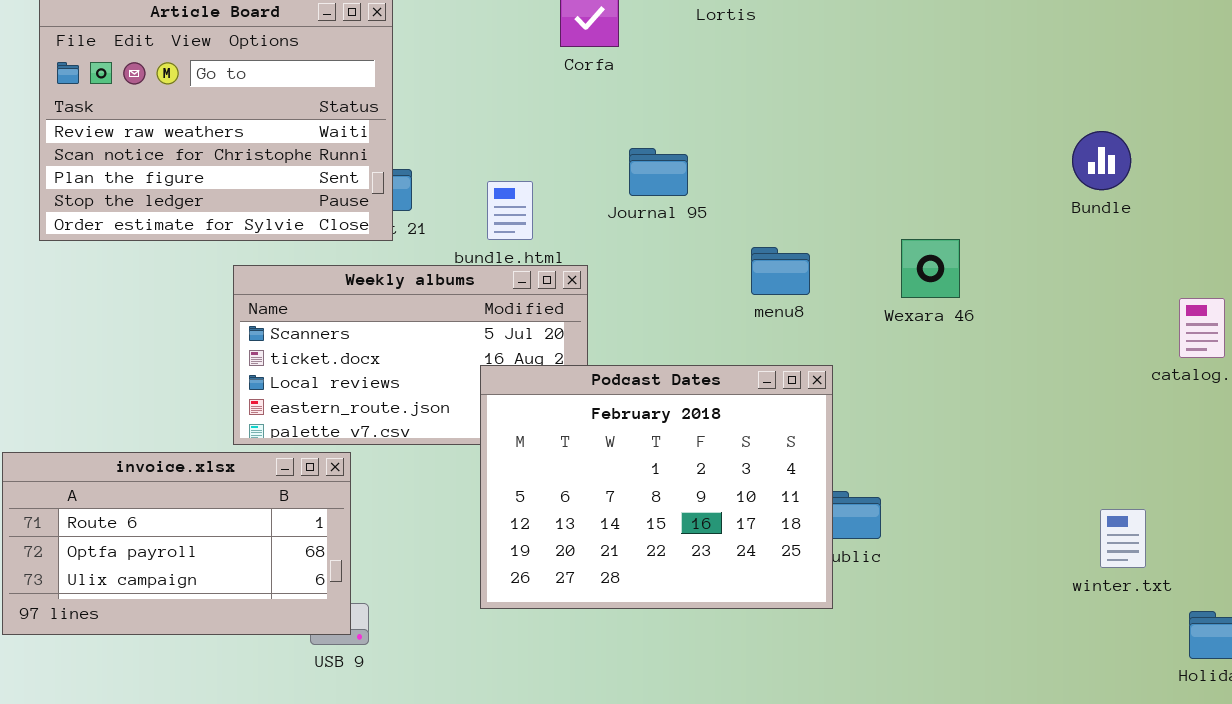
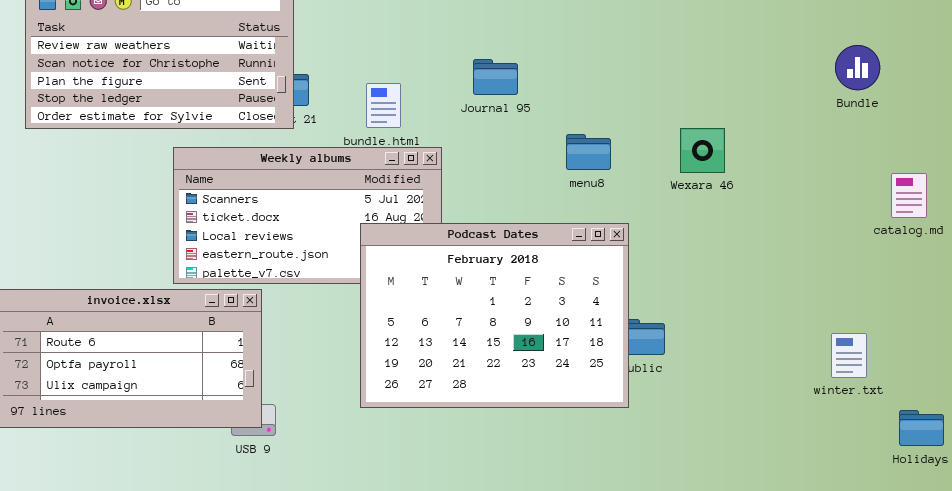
Bundle: [1072,131,1131,190] -> [835,45,880,90], moved

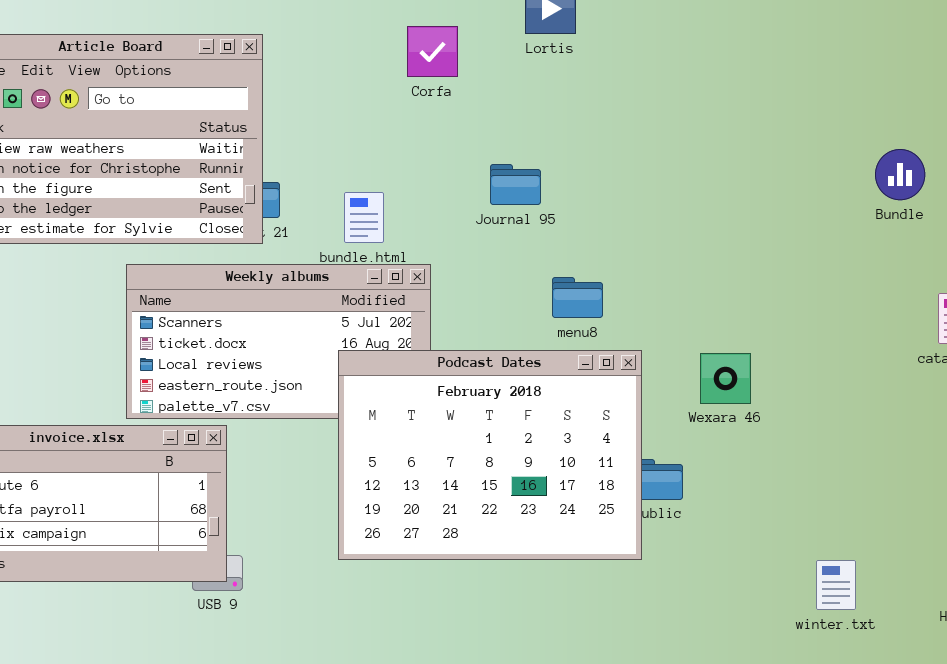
Journal 95: [473,59,518,95] -> [490,164,541,205], moved
Wexara 46: [680,128,725,173] -> [700,353,751,404], moved
menu8: [566,134,611,170] -> [552,277,603,318], moved
winter.txt: [831,333,867,378] -> [816,560,856,610], moved

